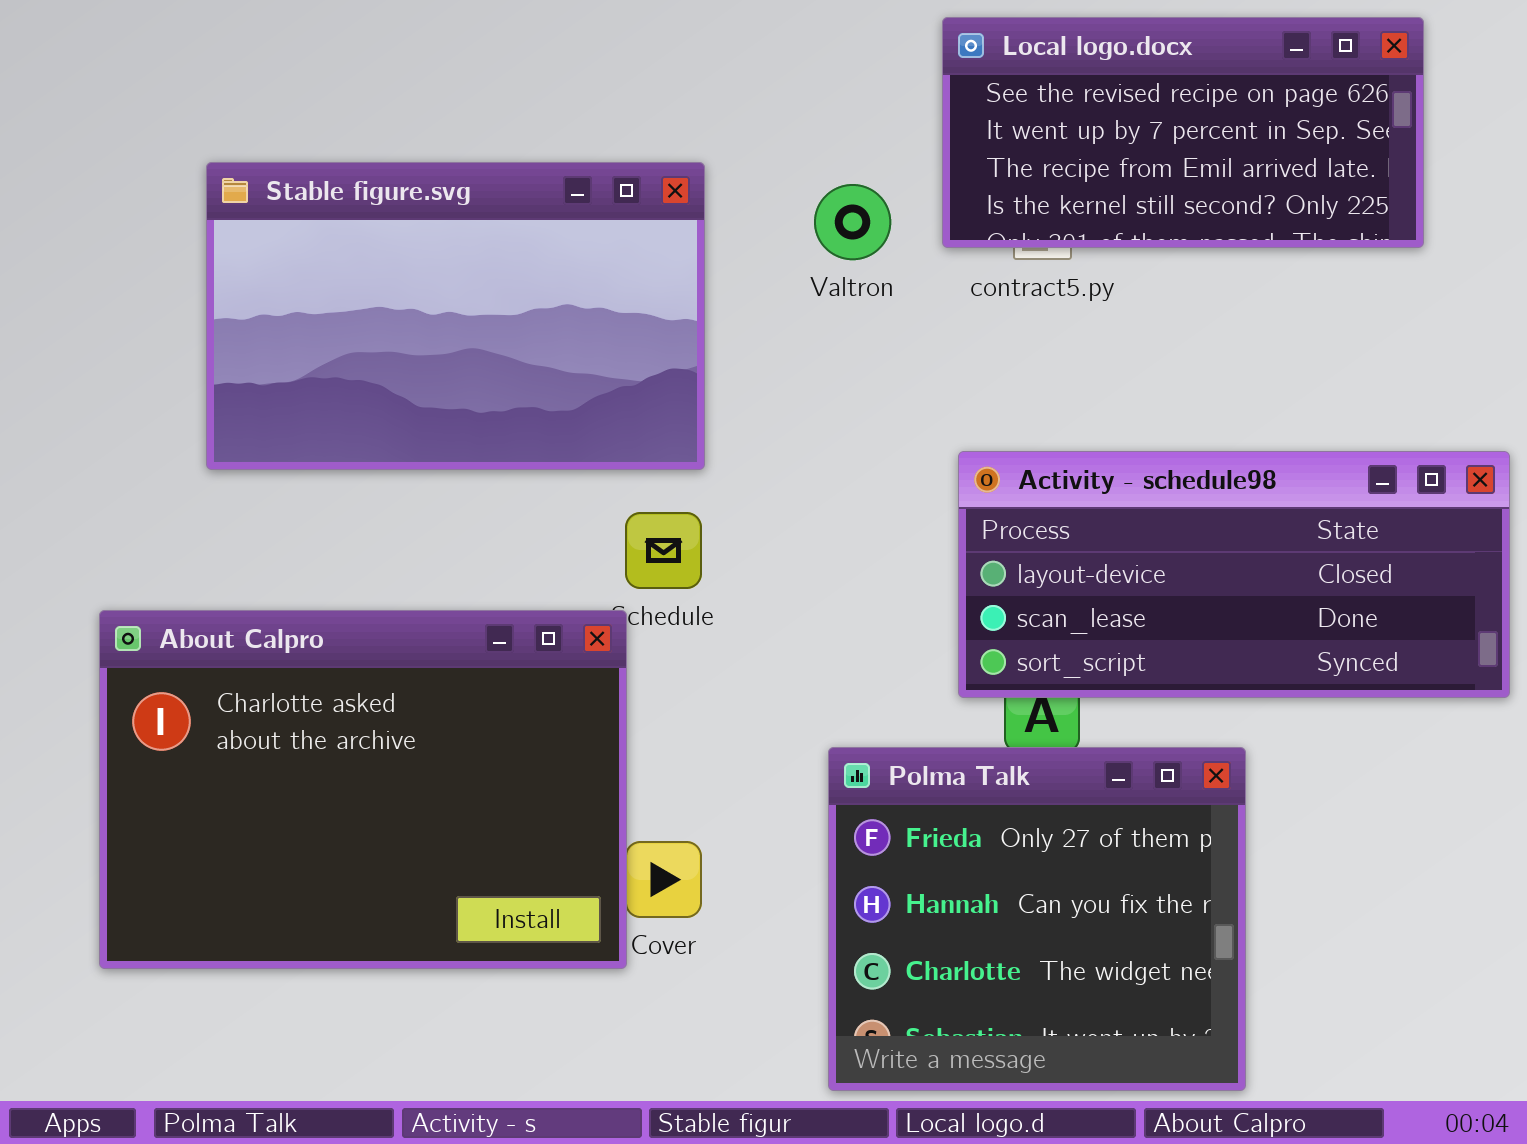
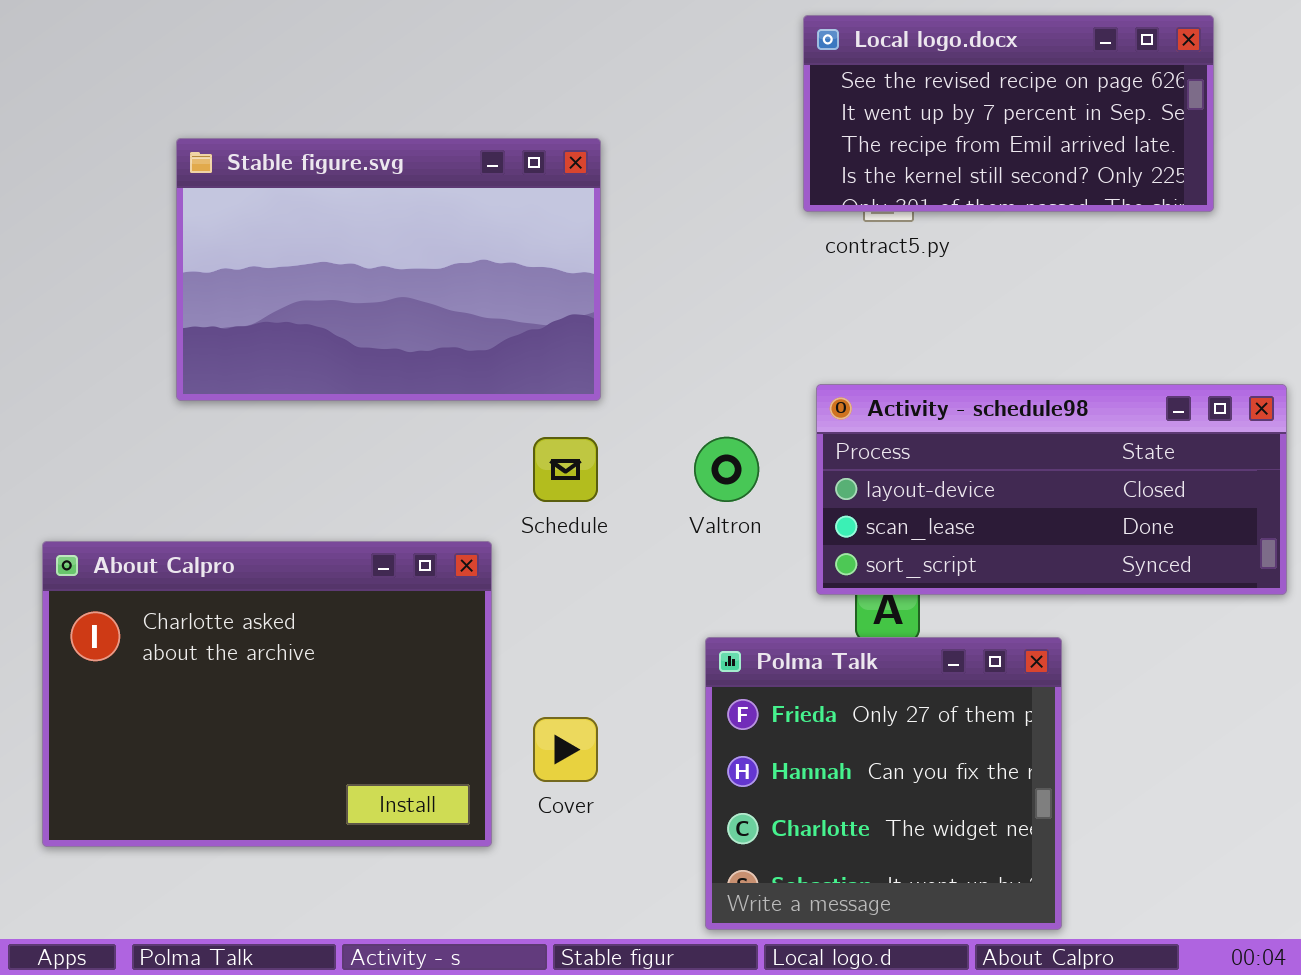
Valtron: [814,184,891,260] -> [694,437,759,502], moved
About Calpro: [99,610,627,969] -> [42,541,492,847], moved

